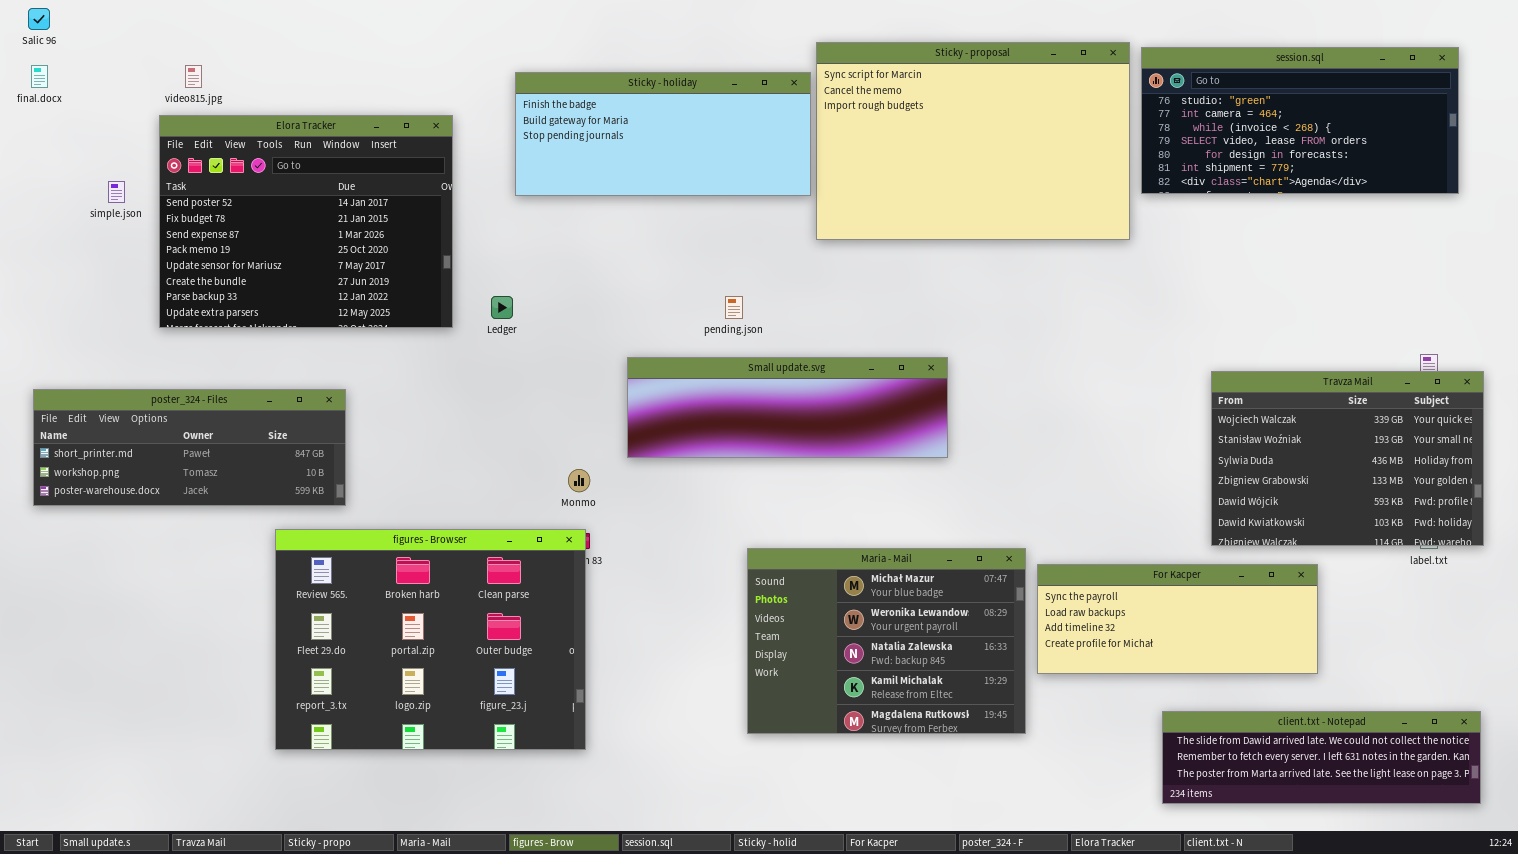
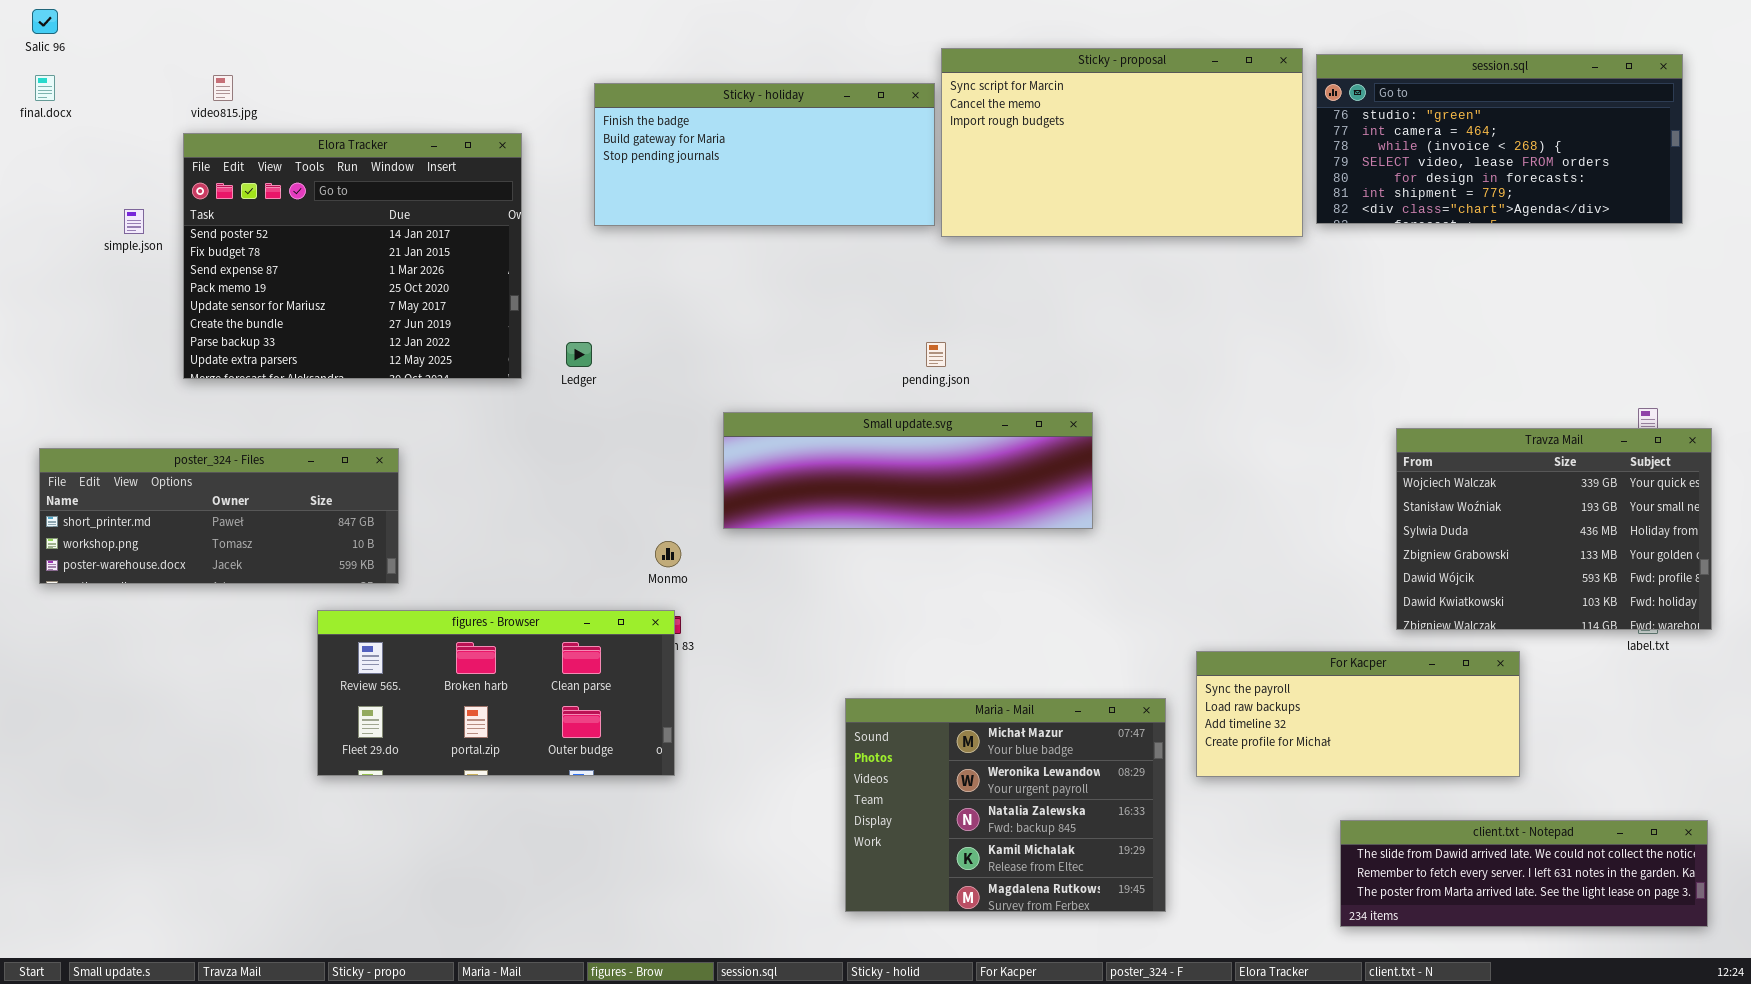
Sticky - proposal: [816,42,1130,240] -> [941,48,1303,237], resized
pending.json: [725,296,743,319] -> [926,342,946,367], moved
figures - Browser: [275,529,586,750] -> [317,610,675,776], resized
Maria - Mail: [747,548,1026,734] -> [845,698,1166,912], moved

